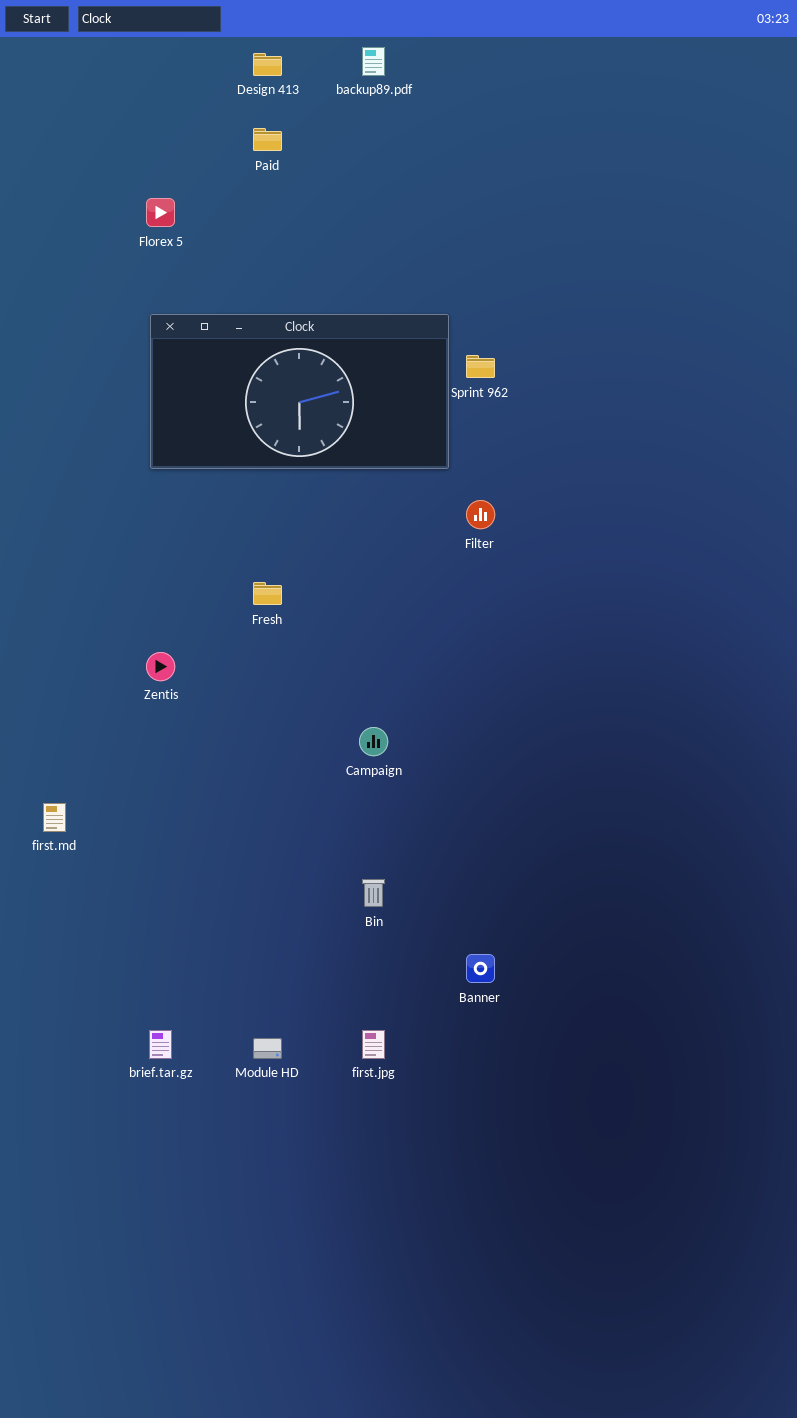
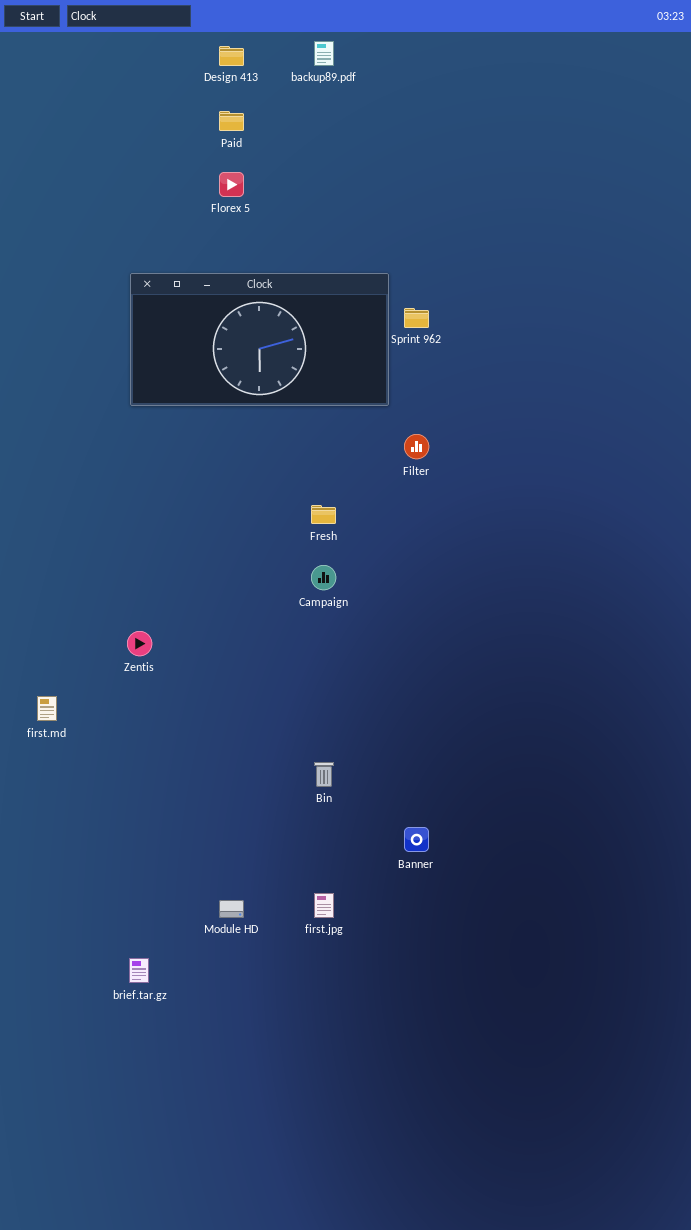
Florex 5: [146,198,175,227] -> [219,172,244,197], moved
Fresh: [253,582,282,605] -> [311,505,336,524], moved
Zentis: [146,652,175,681] -> [127,631,152,656], moved
Campaign: [359,727,388,756] -> [311,565,336,590], moved
brief.tar.gz: [149,1030,172,1059] -> [129,958,149,983], moved

